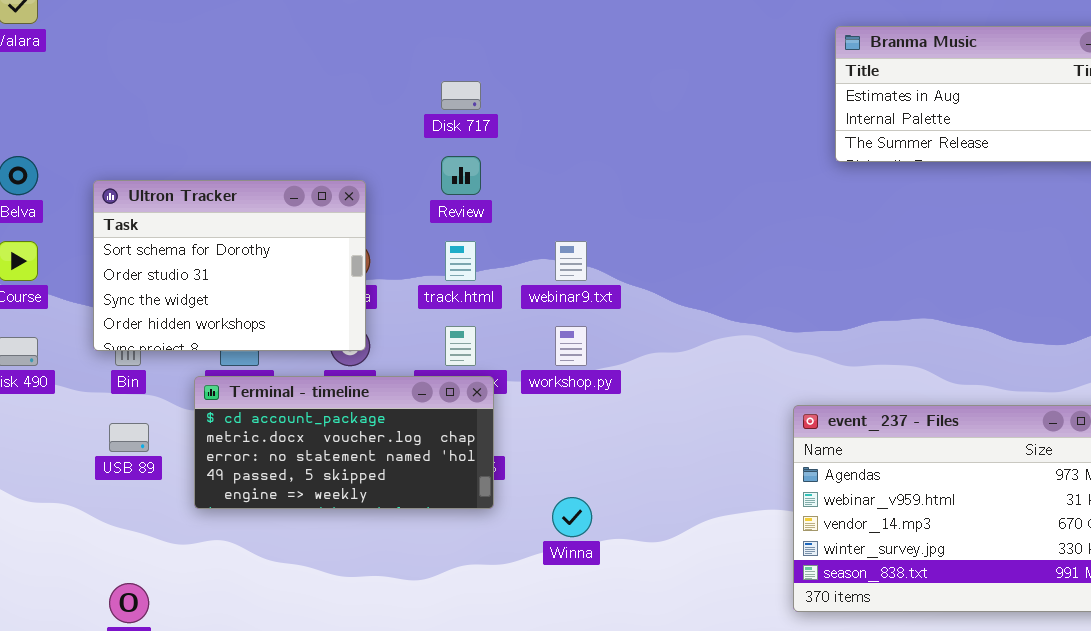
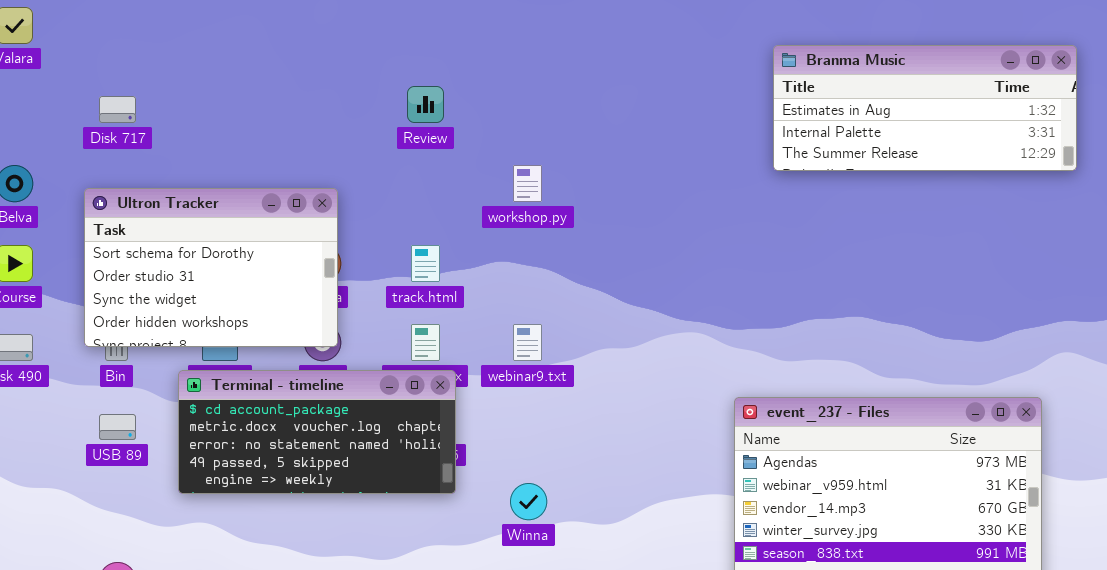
Disk 717: [441,81,481,110] -> [99,96,136,123], moved
Review: [441,156,481,195] -> [407,86,444,123], moved
webinar9.txt: [555,241,587,281] -> [513,324,542,361], moved
workshop.py: [555,326,587,366] -> [513,165,542,202], moved

